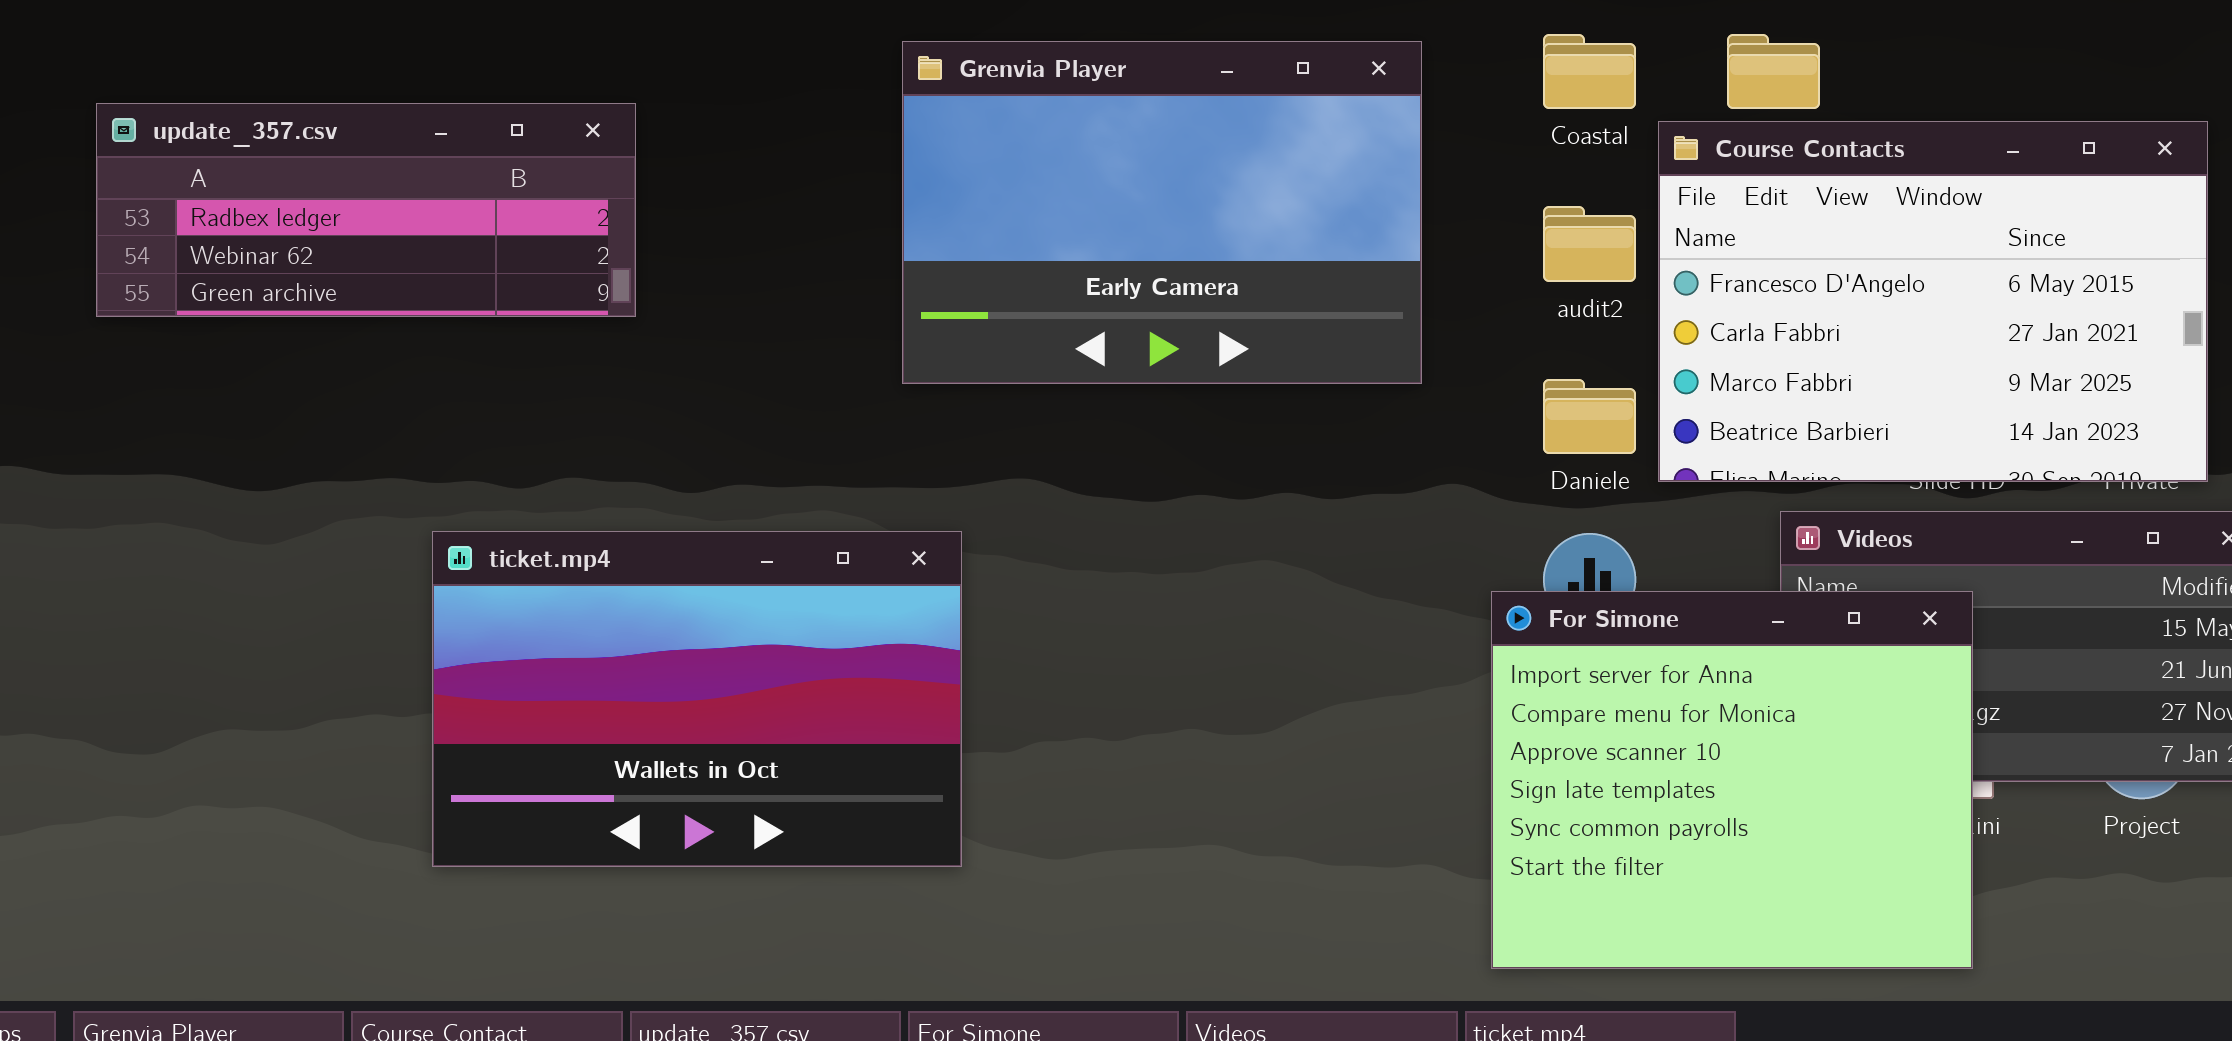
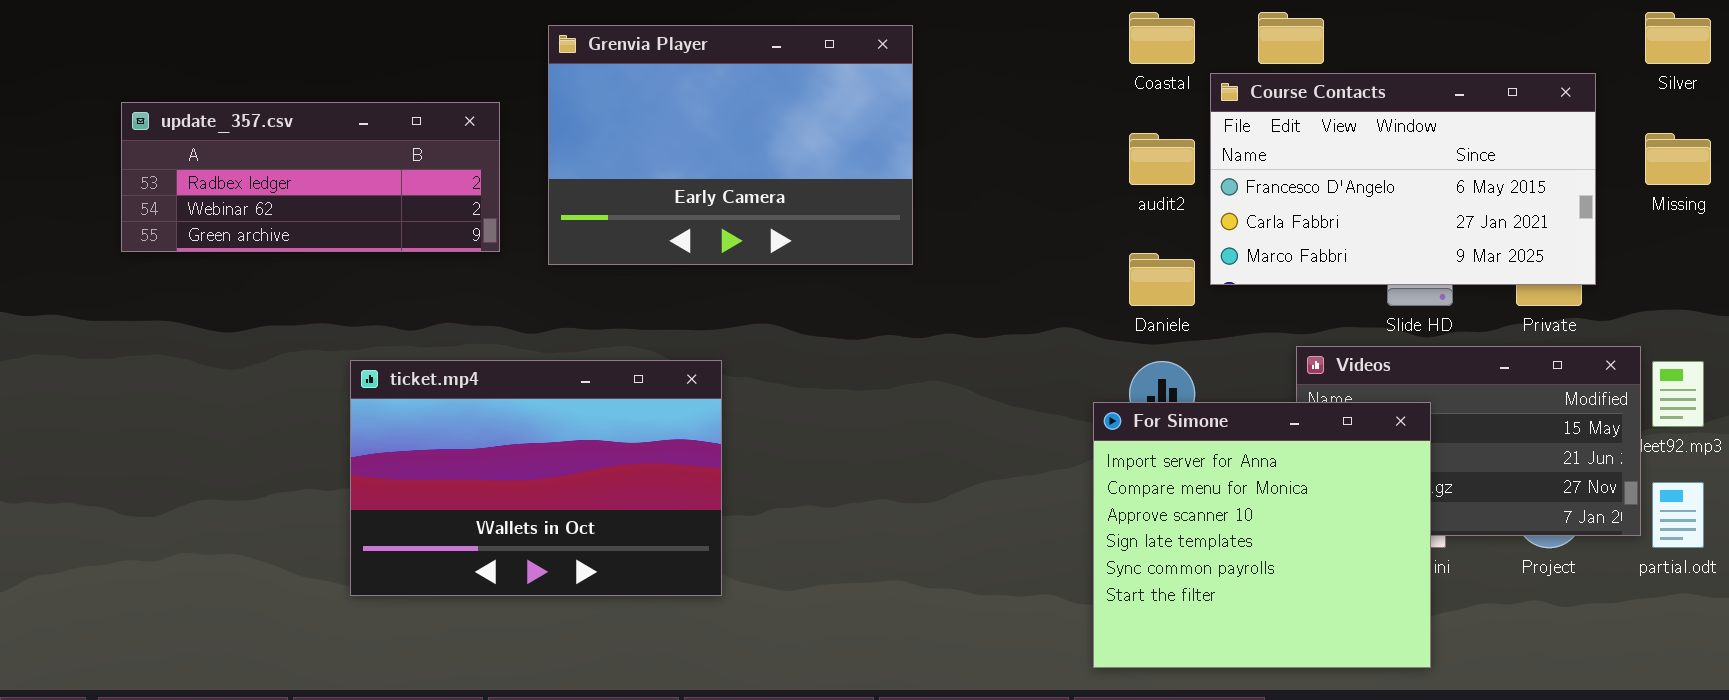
Grenvia Player: [902,41,1422,384] -> [548,25,913,265], moved
update_357.csv: [96,103,636,317] -> [121,102,500,252], moved
Course Contacts: [1658,121,2208,482] -> [1210,73,1596,285], resized

